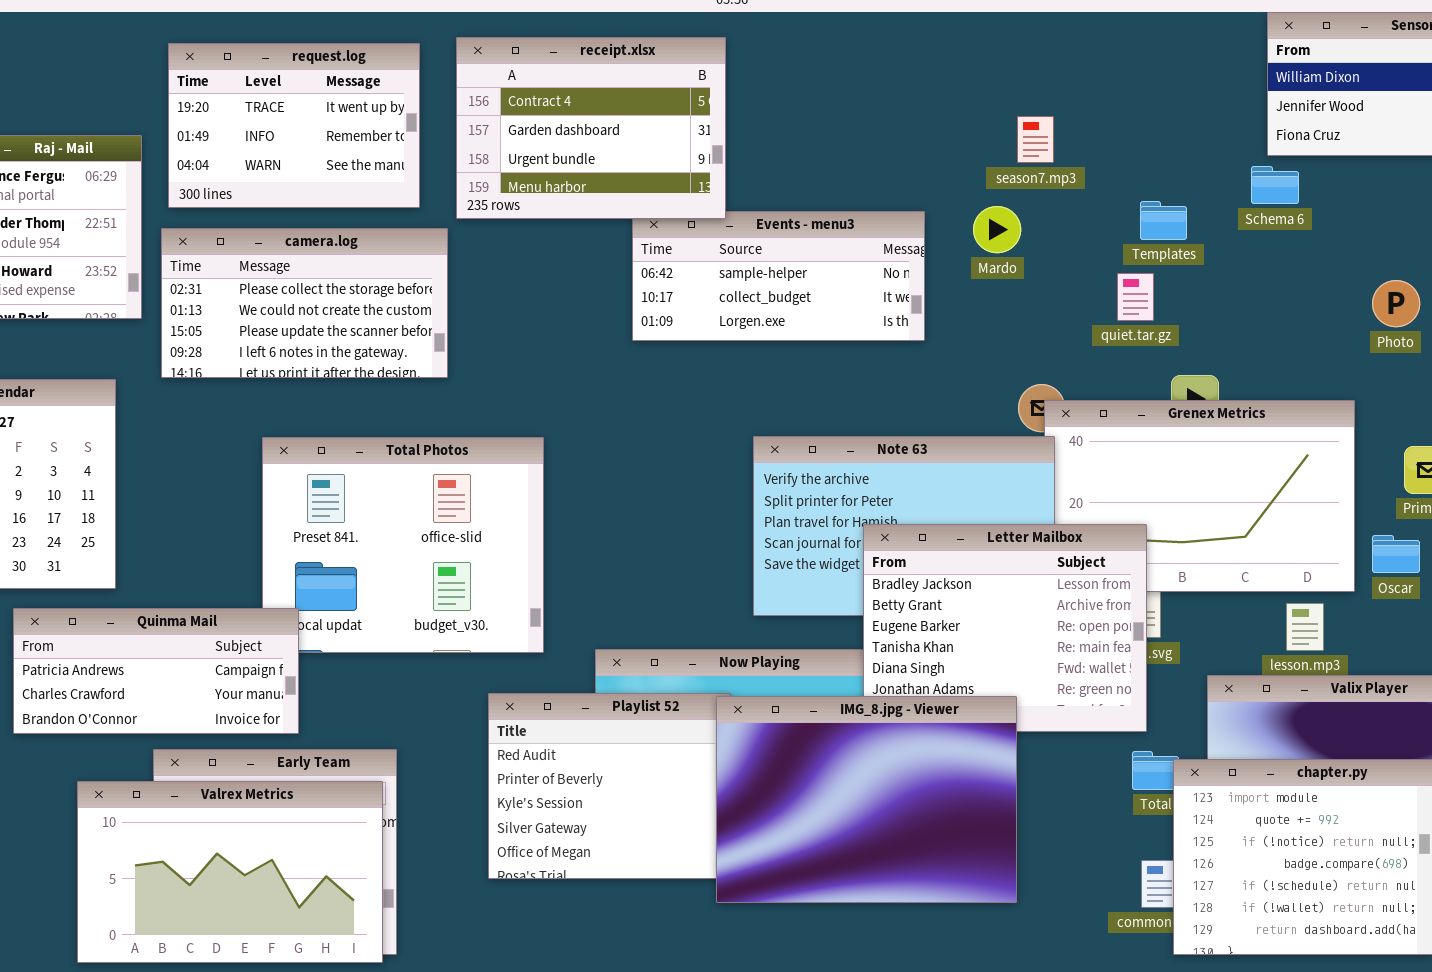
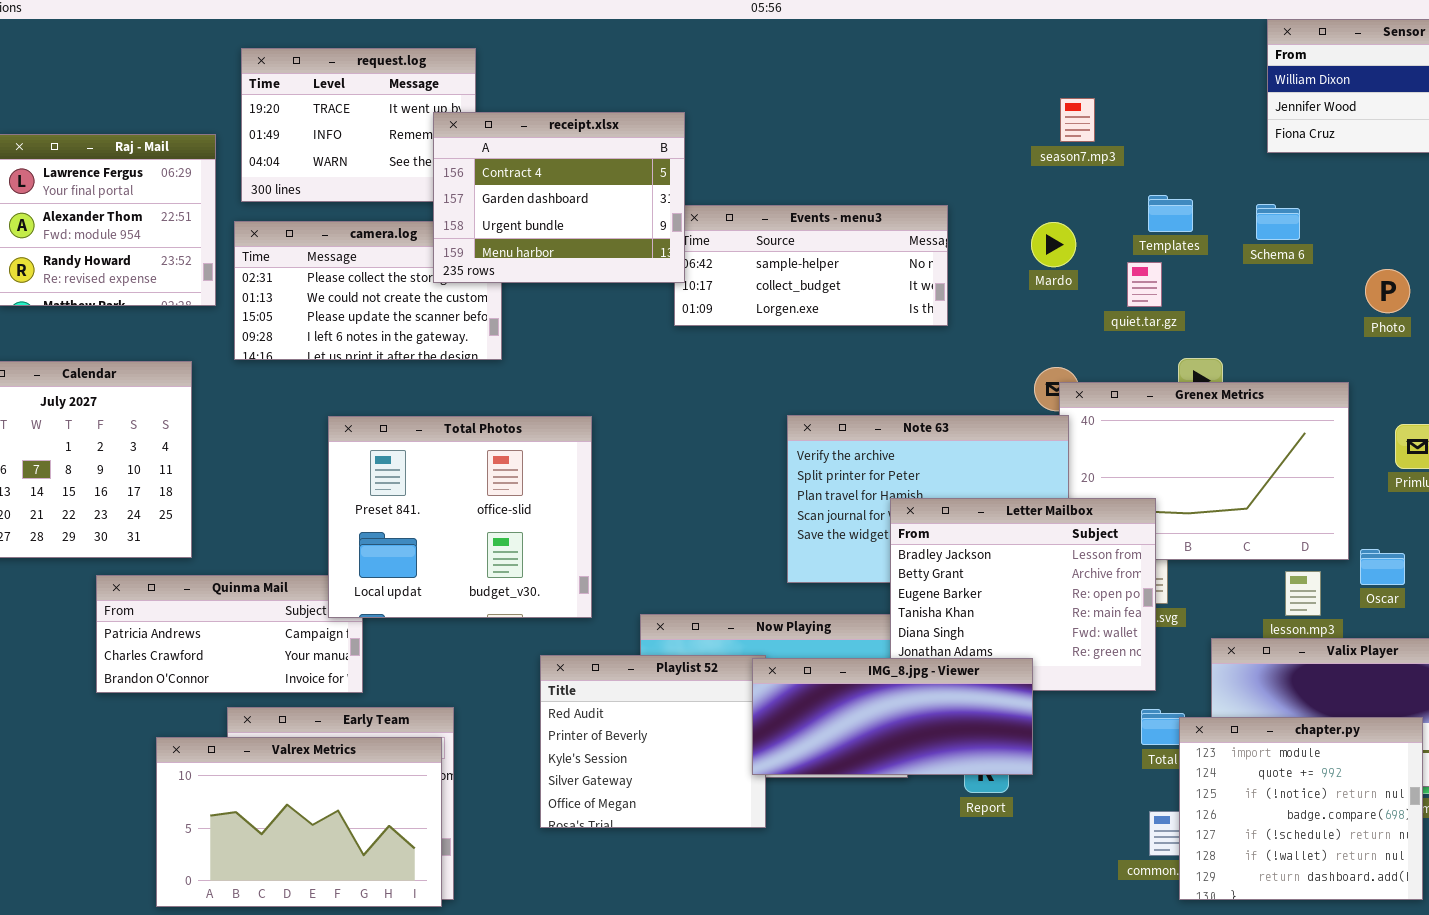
receipt.xlsx: [456,37,726,219] -> [433,112,685,283], moved
season7.mp3: [1017,116,1054,163] -> [1060,98,1095,142], moved
Schema 6: [1251,166,1299,204] -> [1256,204,1300,240], moved
Mardo: [973,206,1021,253] -> [1031,222,1076,267], moved
Total Photos: [262,437,544,653] -> [328,416,592,618], raised
Oscar: [1372,535,1420,573] -> [1360,549,1405,585], moved
IMG_8.jpg - Viewer: [716,696,1017,903] -> [752,658,1033,775], resized

